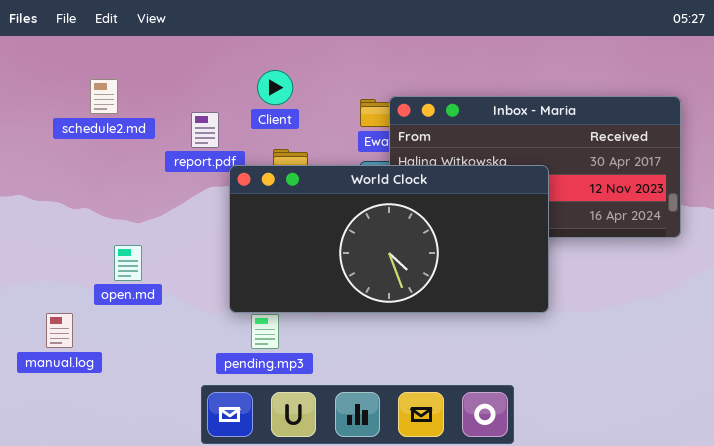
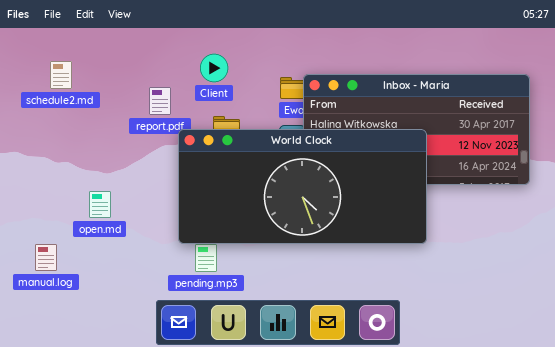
schedule2.md: [90,79,118,114] -> [50,61,72,89], moved

